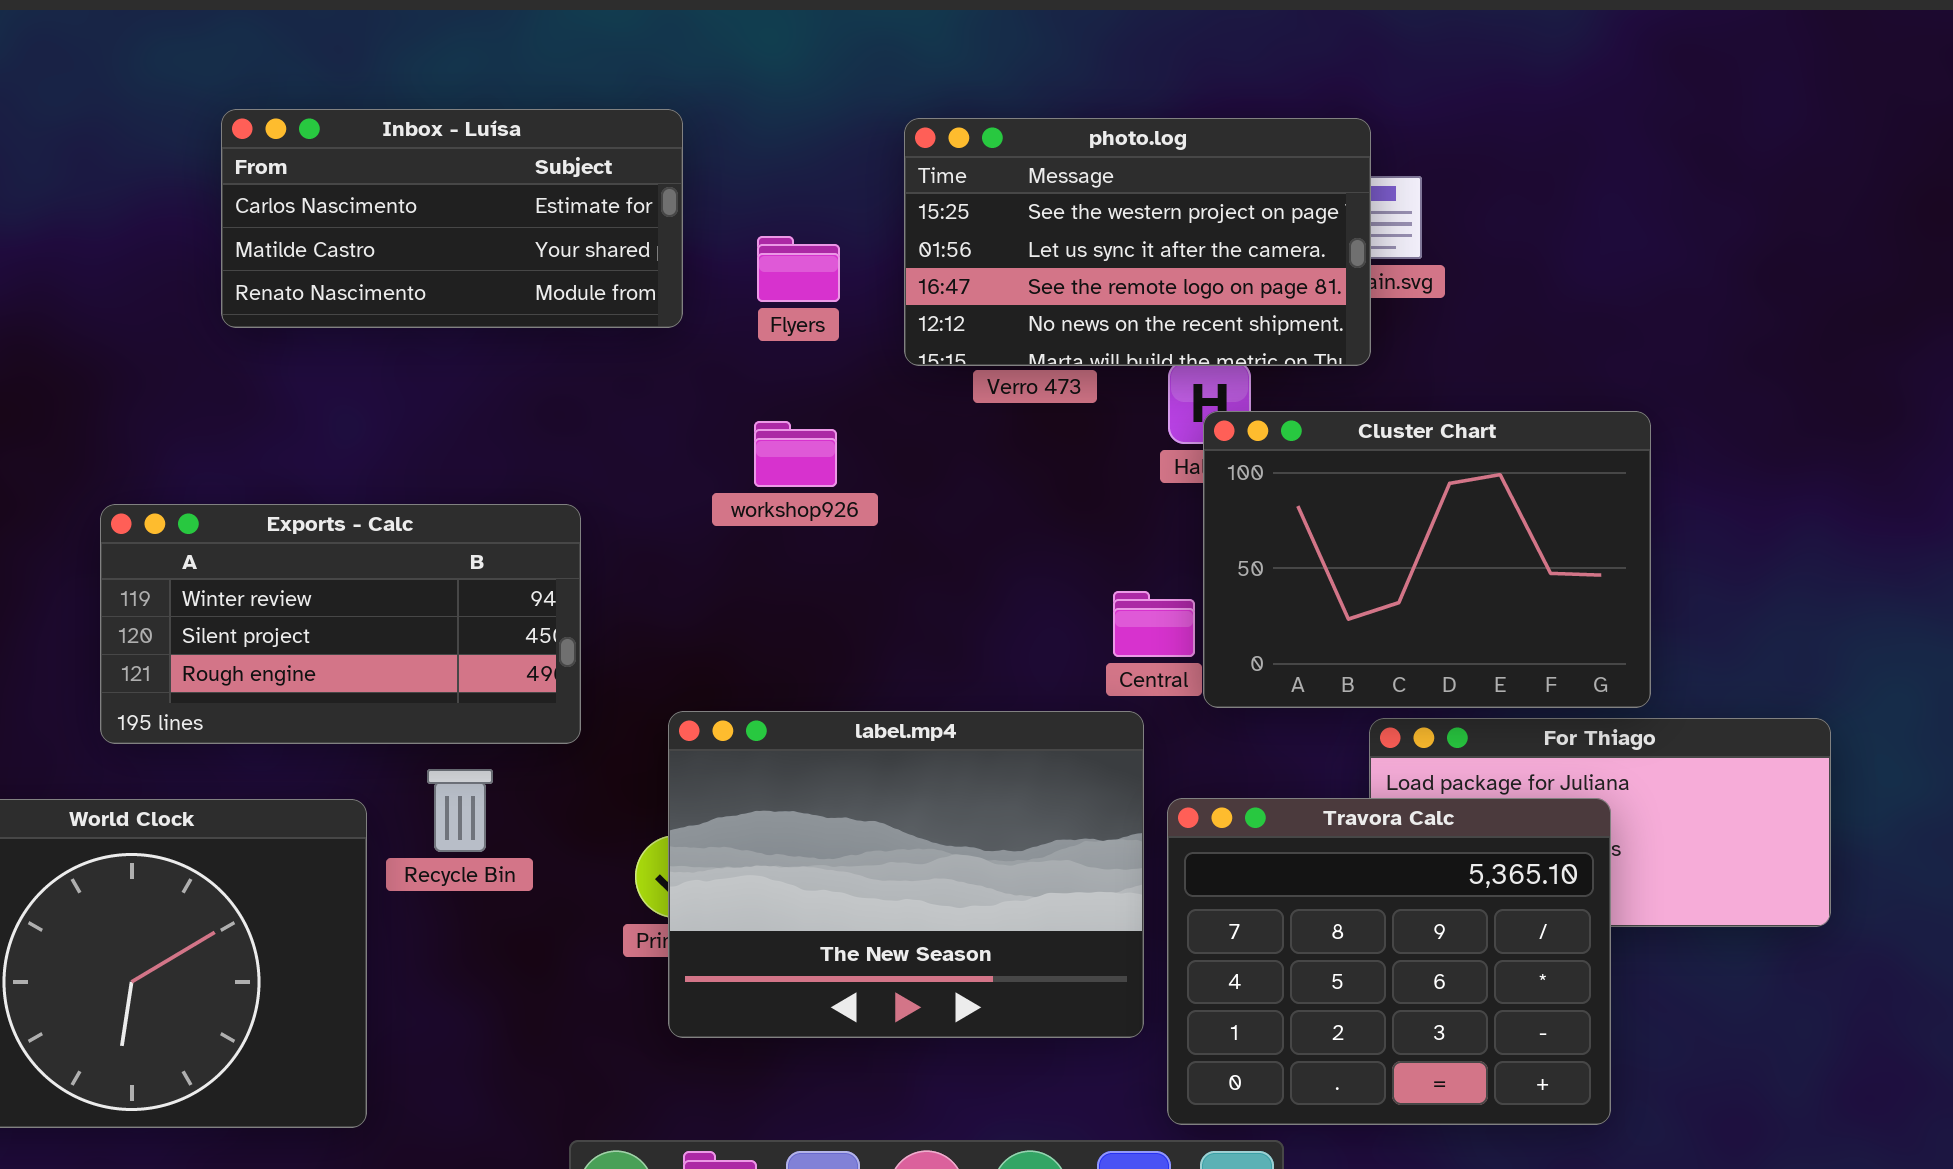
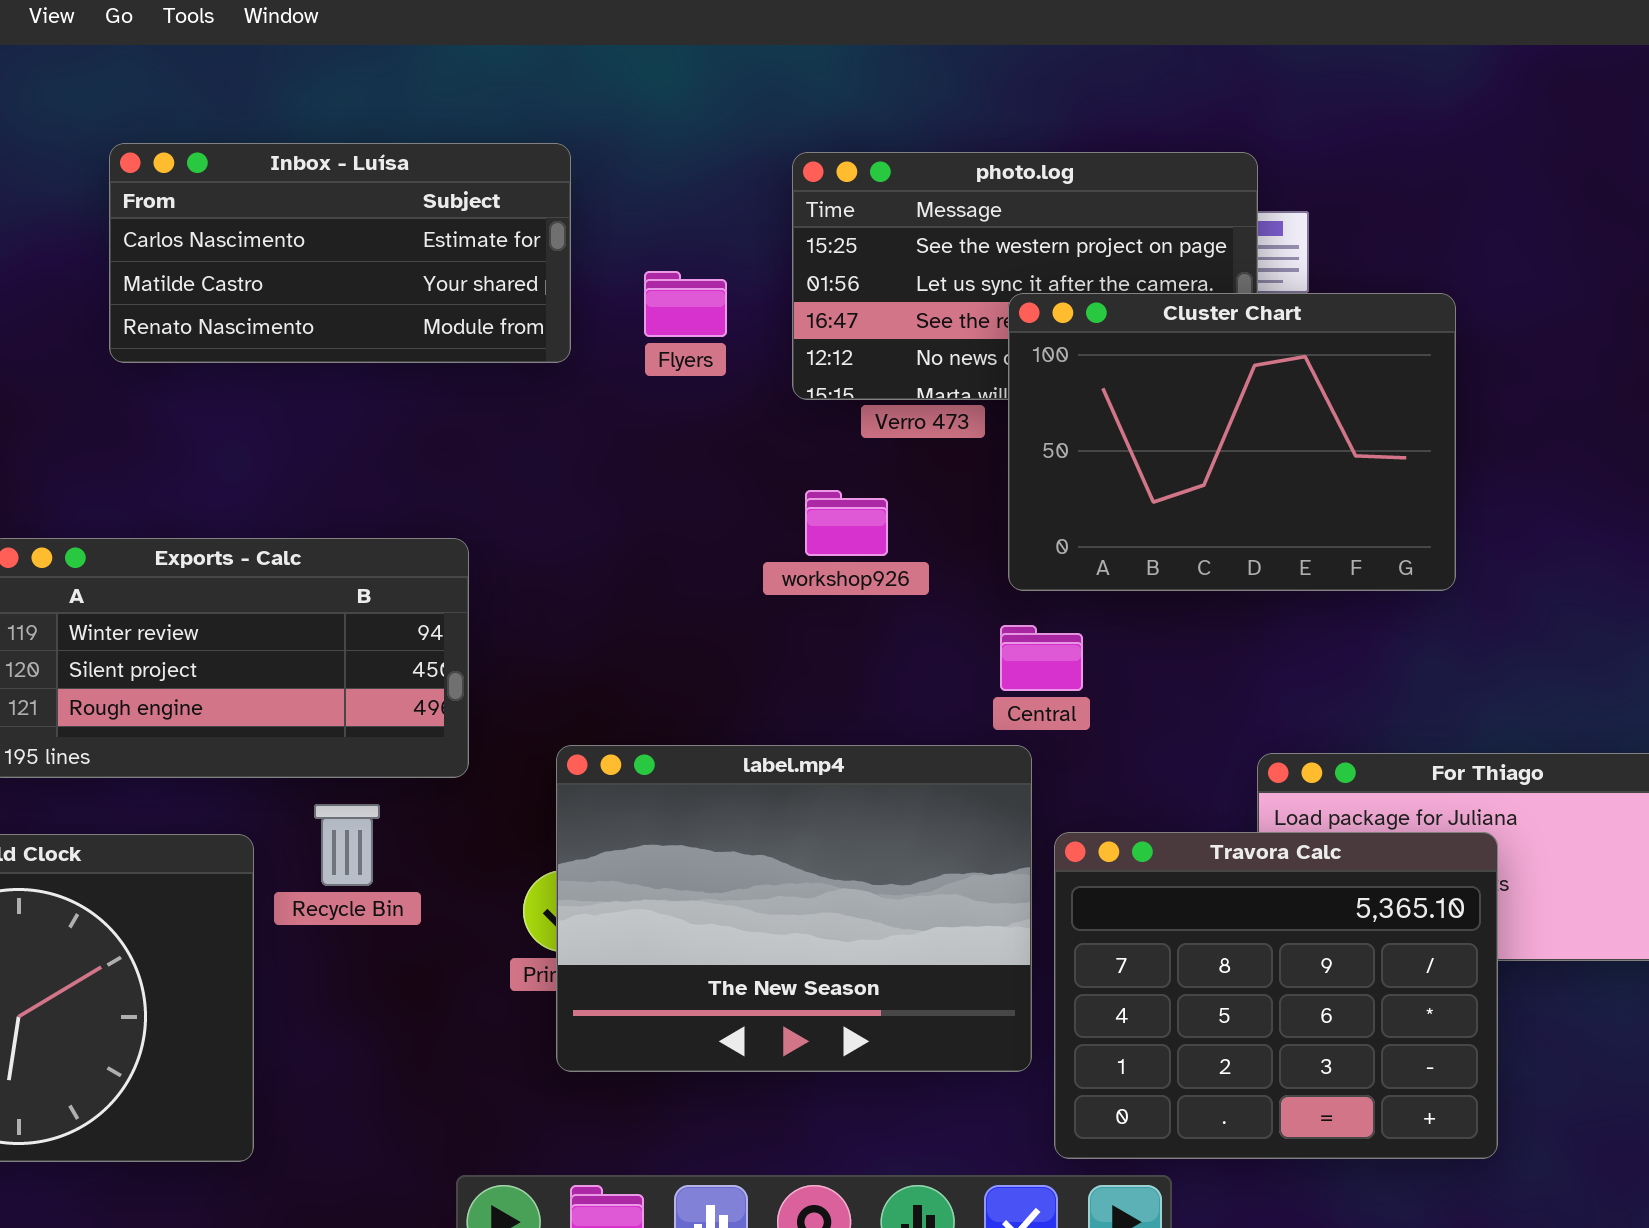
Cluster Chart: [1203,411,1651,708] -> [1008,293,1456,591], moved
workshop926: [754,421,837,487] -> [805,490,888,556], moved

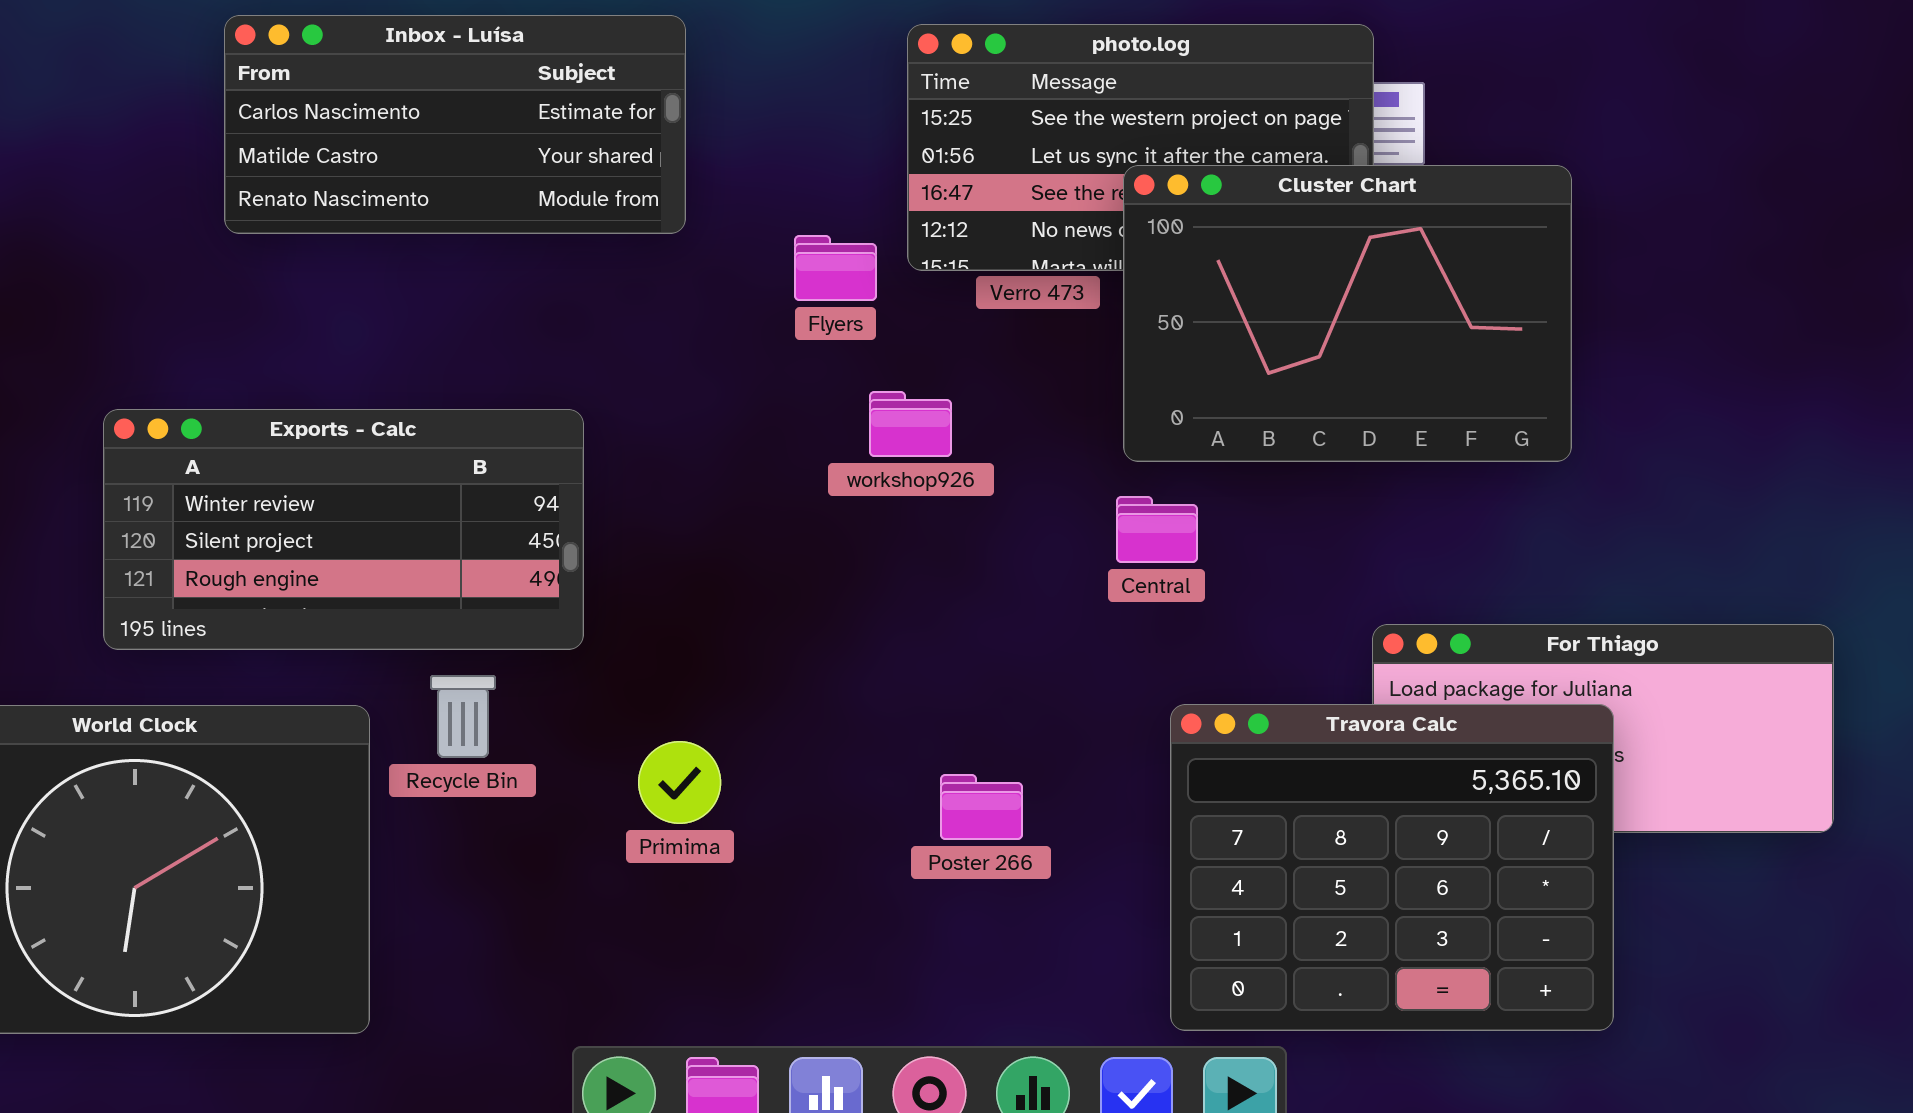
Flyers: [644,271,727,337] -> [794,235,877,301], moved
workshop926: [805,490,888,556] -> [869,391,952,457], moved
label.mp4: [556,745,1032,1072] -> none, closed

